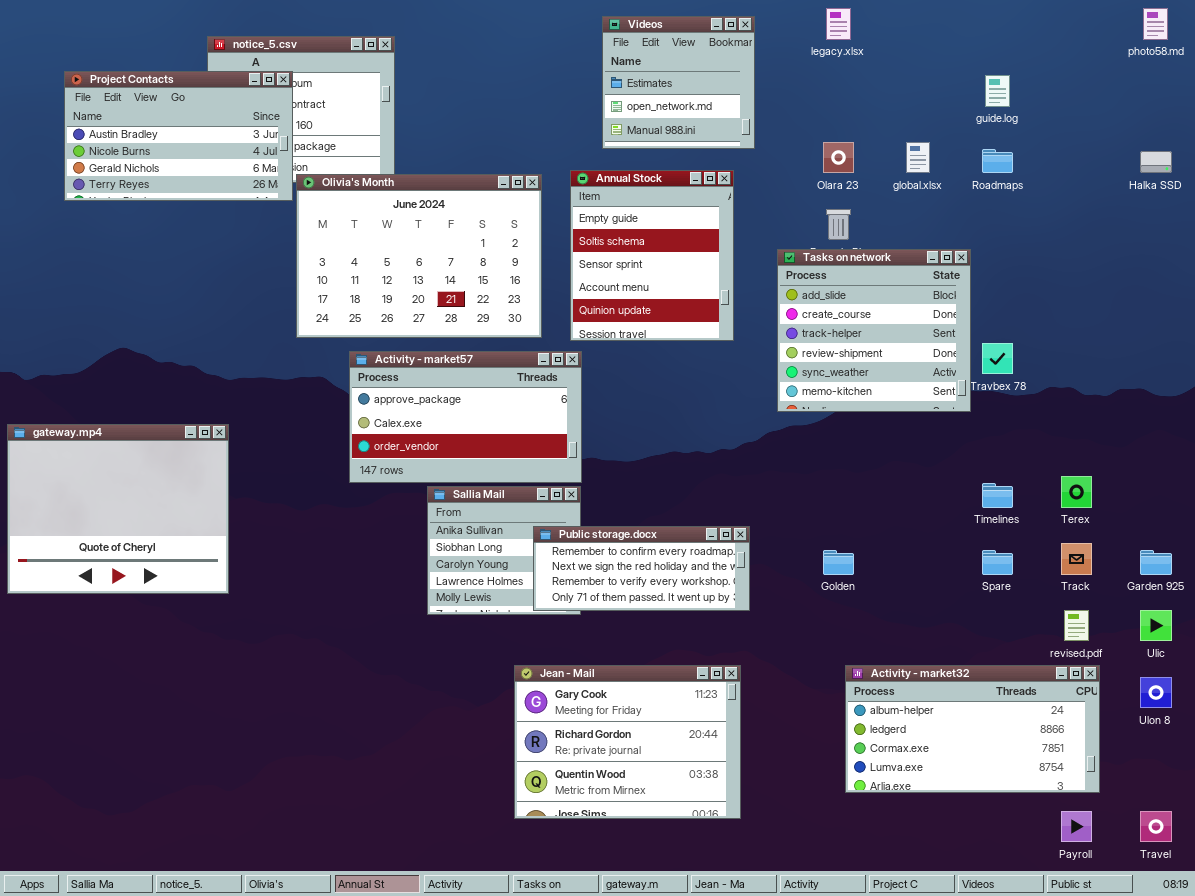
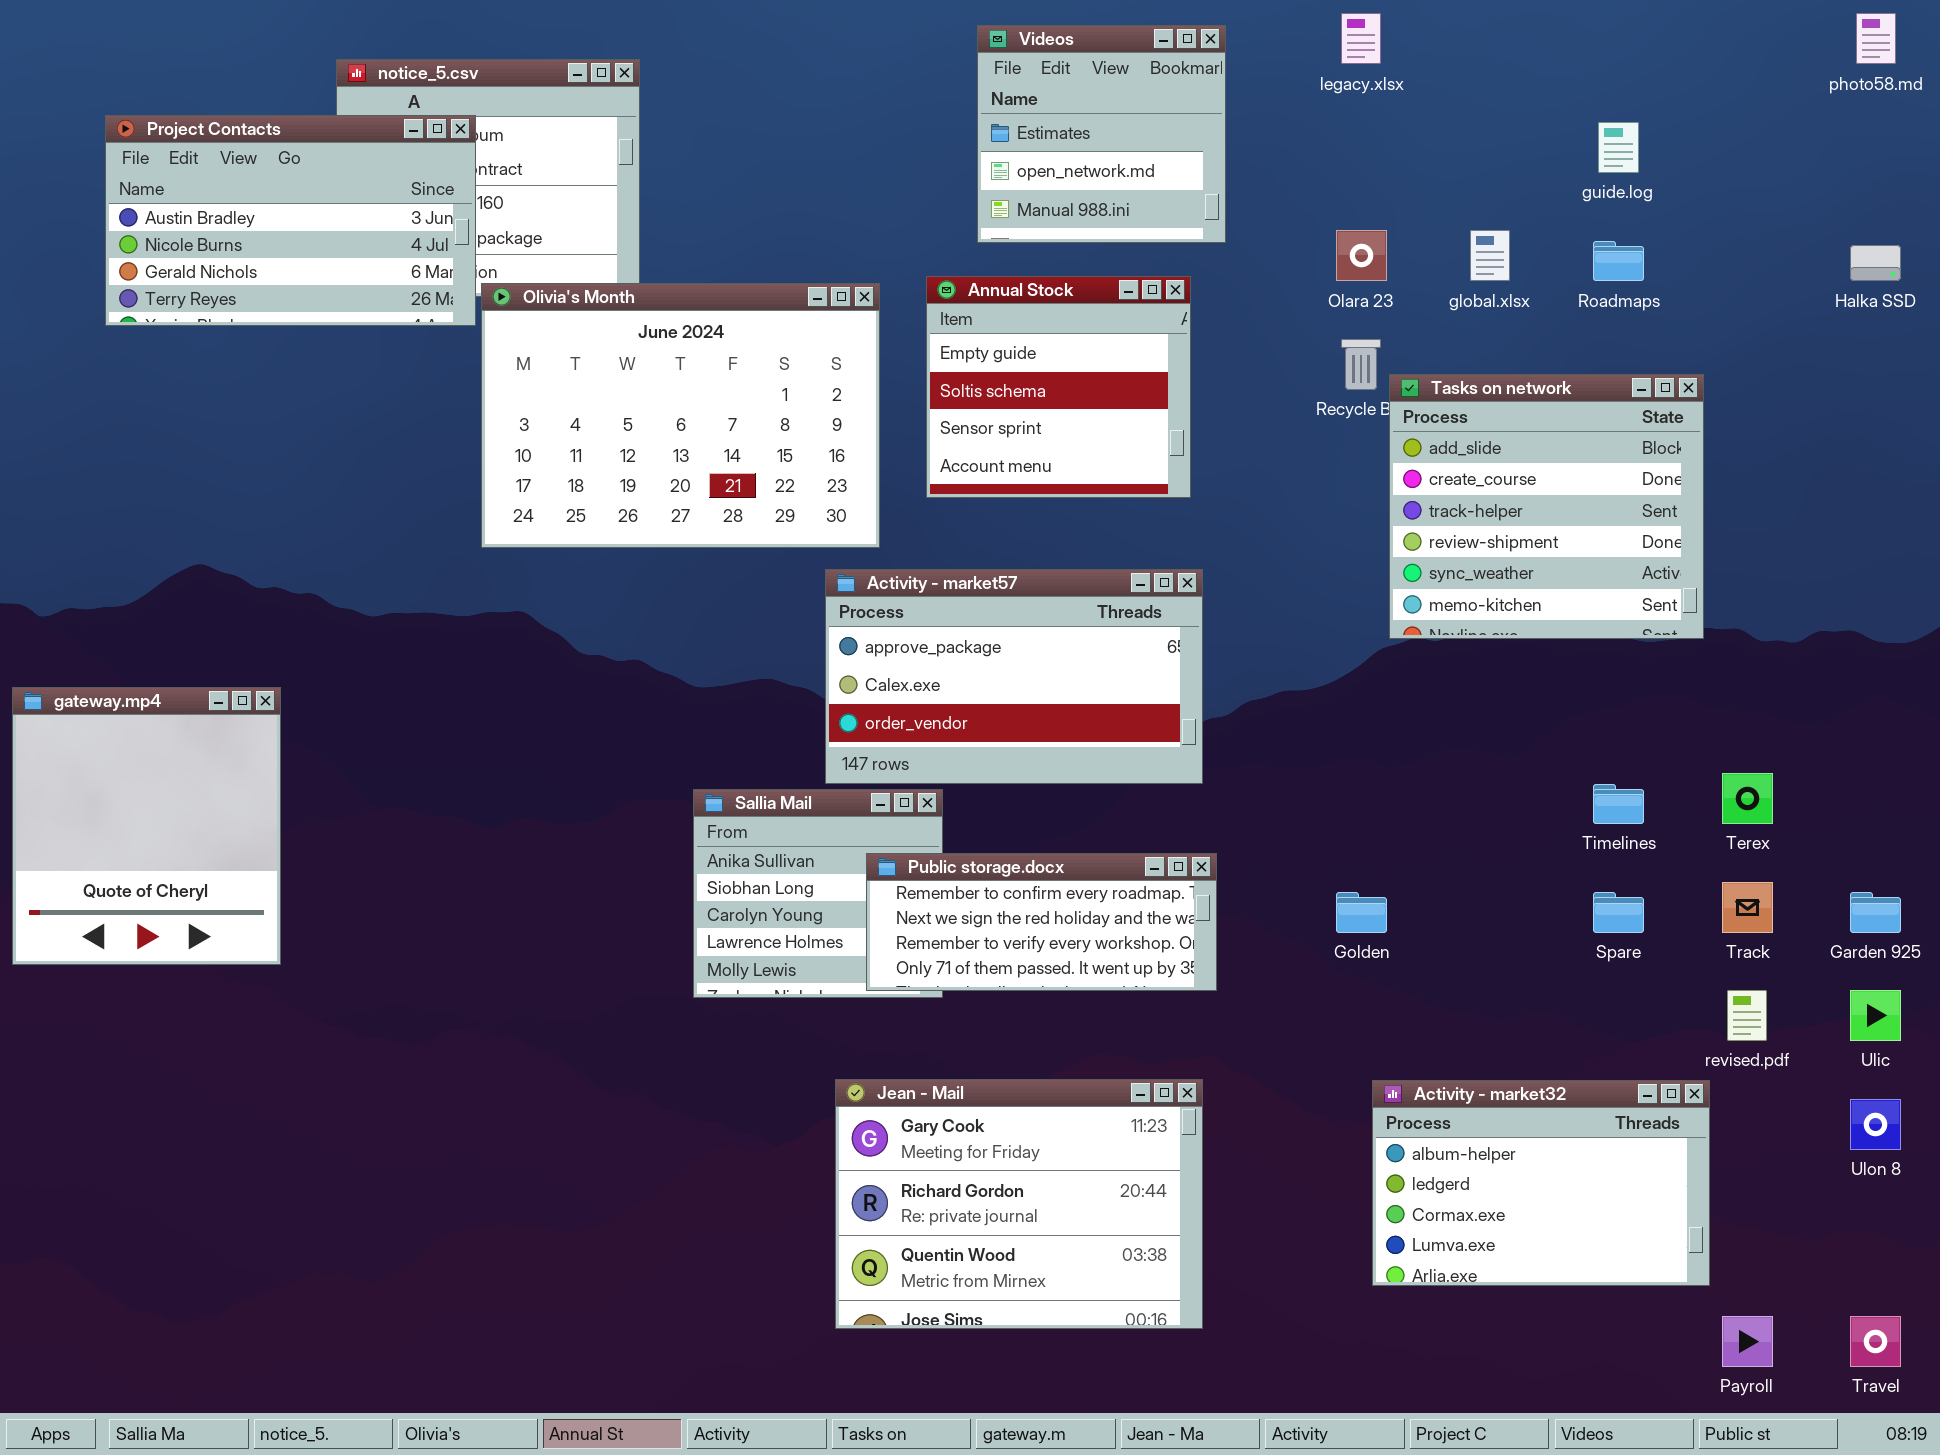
Annual Stock: [570,170,734,341] -> [926,276,1191,498], resized
Tasks on network: [777,249,971,412] -> [1389,374,1704,639], moved
Activity - market57: [349,351,582,483] -> [825,569,1203,784], moved
gateway.mp4: [7,424,229,594] -> [12,687,281,965], resized
Activity - market32: [845,665,1100,793] -> [1372,1080,1710,1286], resized

